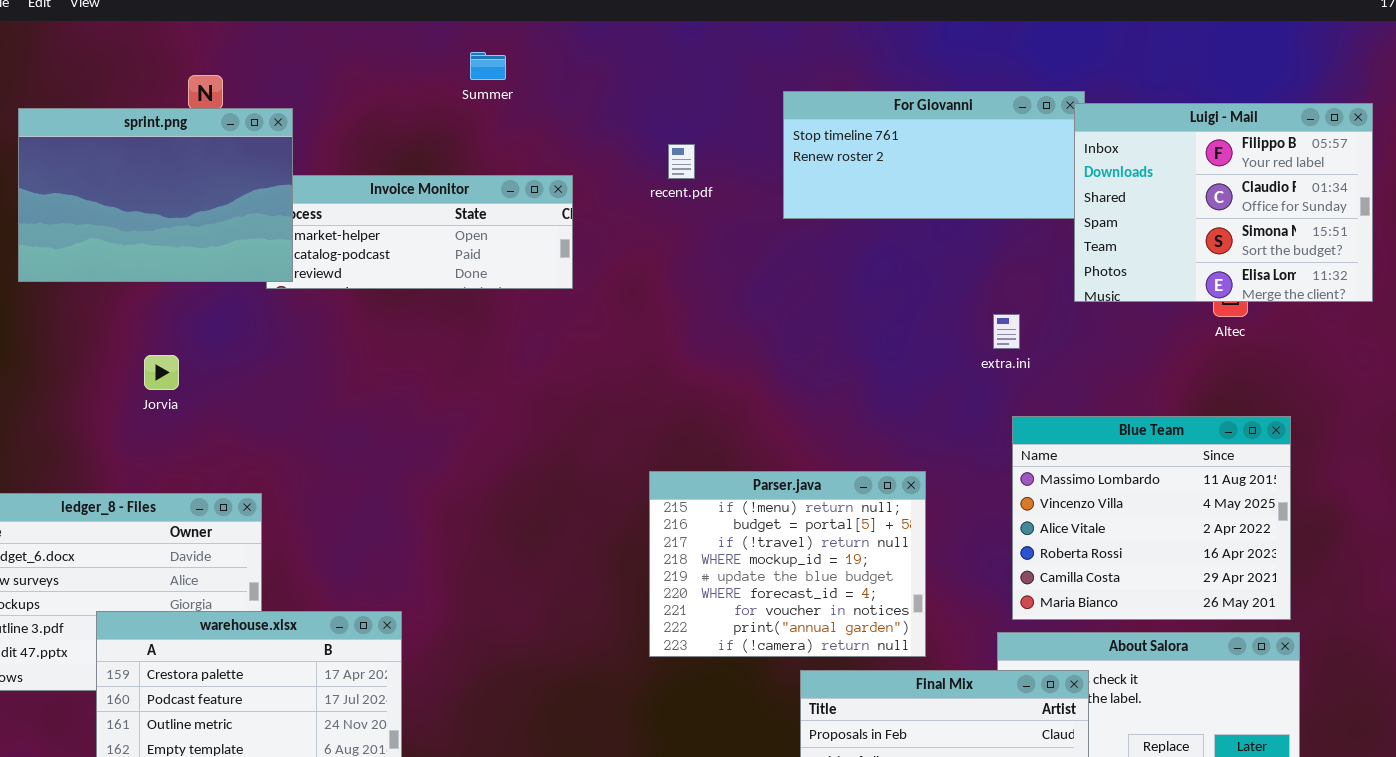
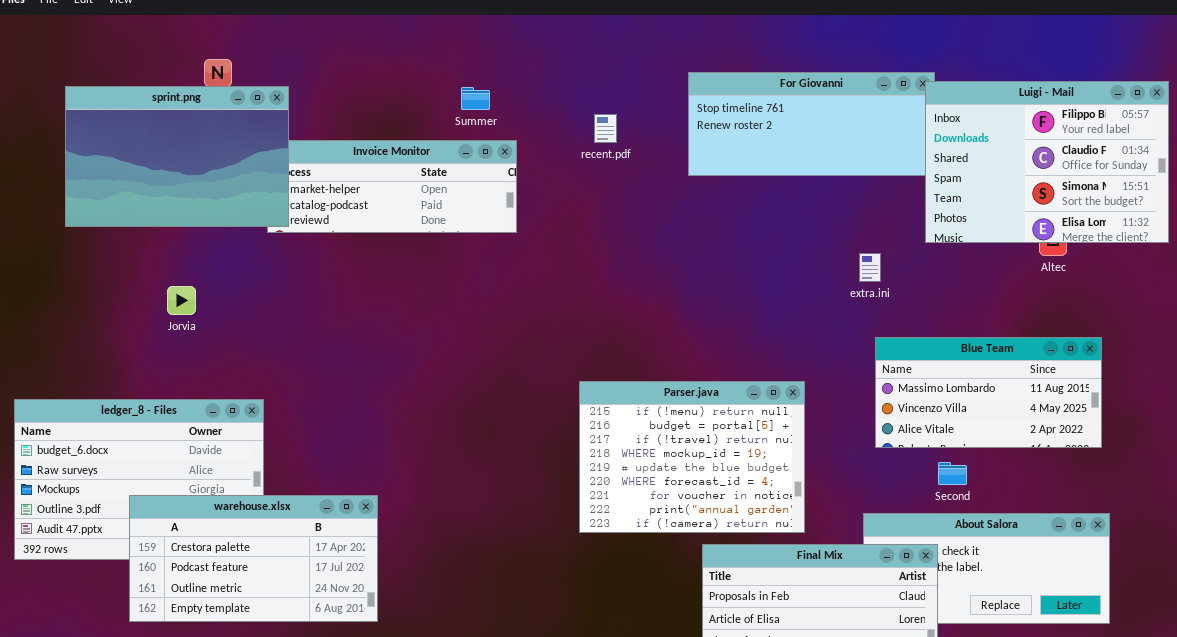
Summer: [470,52,506,80] -> [461,87,490,110], moved
Blue Team: [1012,416,1291,620] -> [875,337,1102,448], resized

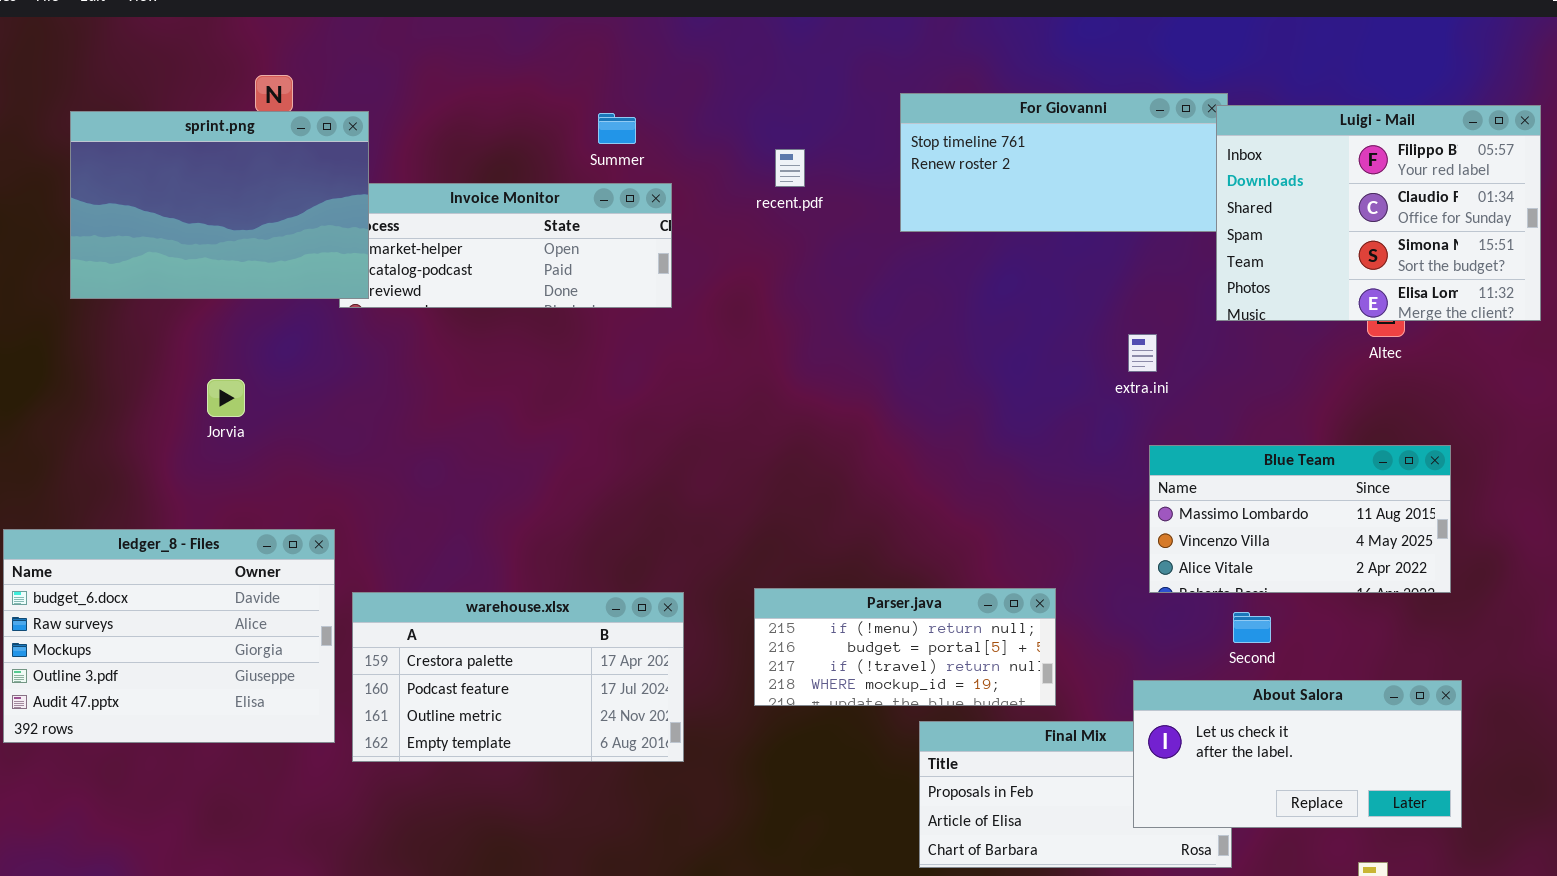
Parser.java: [579,381,805,533] -> [754,588,1056,706], resized
warehouse.xlsx: [129,495,378,622] -> [352,592,684,762], moved
About Salora: [863,513,1110,624] -> [1133,680,1462,828], raised

